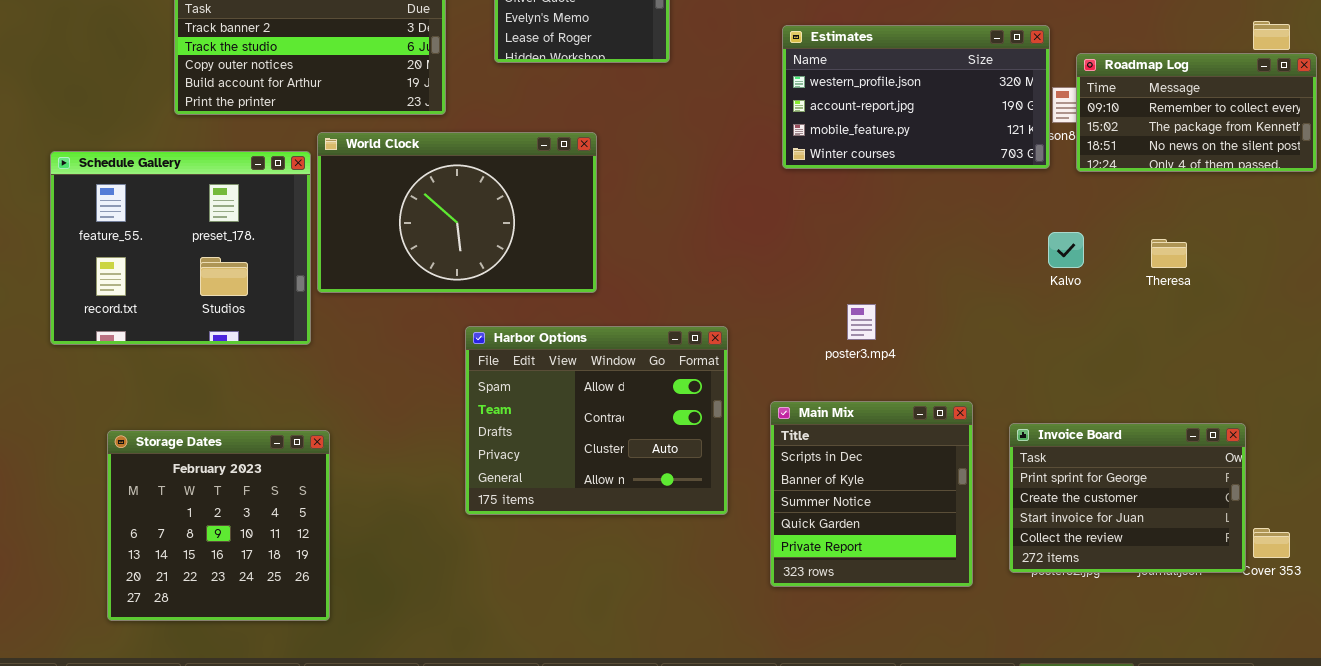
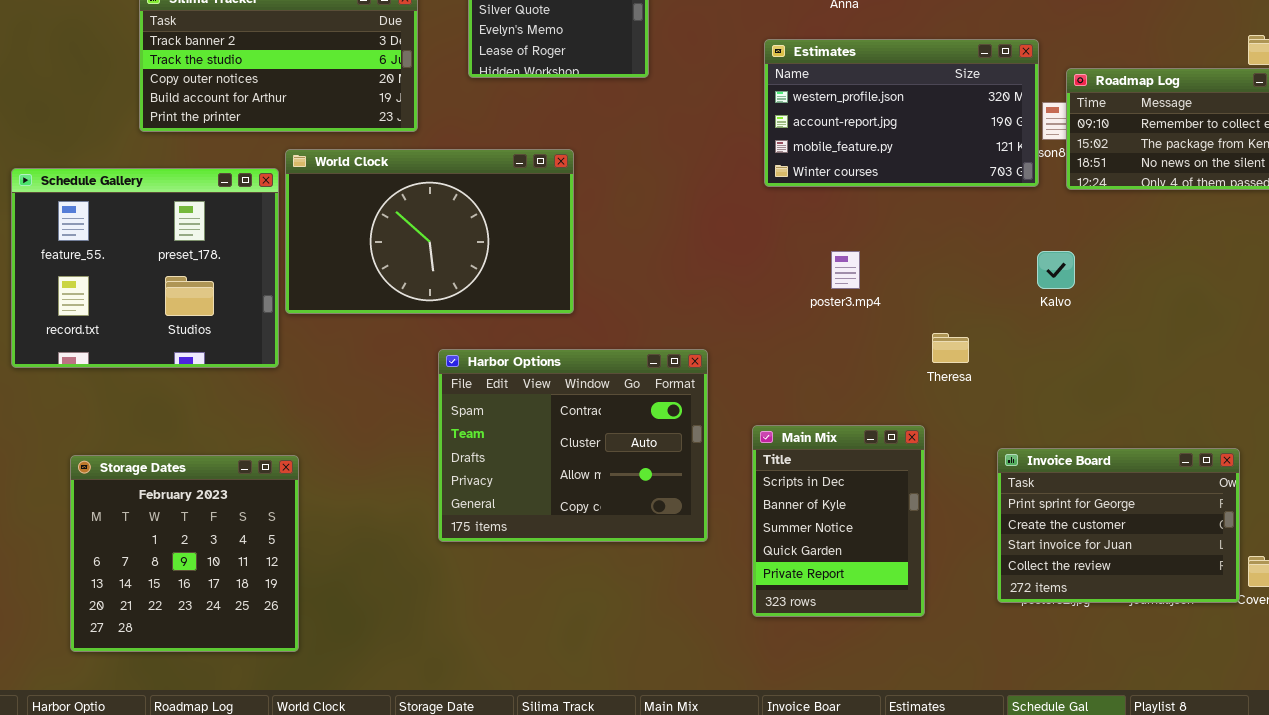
Theresa: [1151,239,1187,268] -> [932,333,969,363], moved
poster3.mp4: [847,304,876,340] -> [831,251,860,289], moved
Harbor Options: [465,326,728,515] -> [438,349,708,542], scrolled down 1 row
Main Mix: [770,401,973,587] -> [752,425,925,617], resized

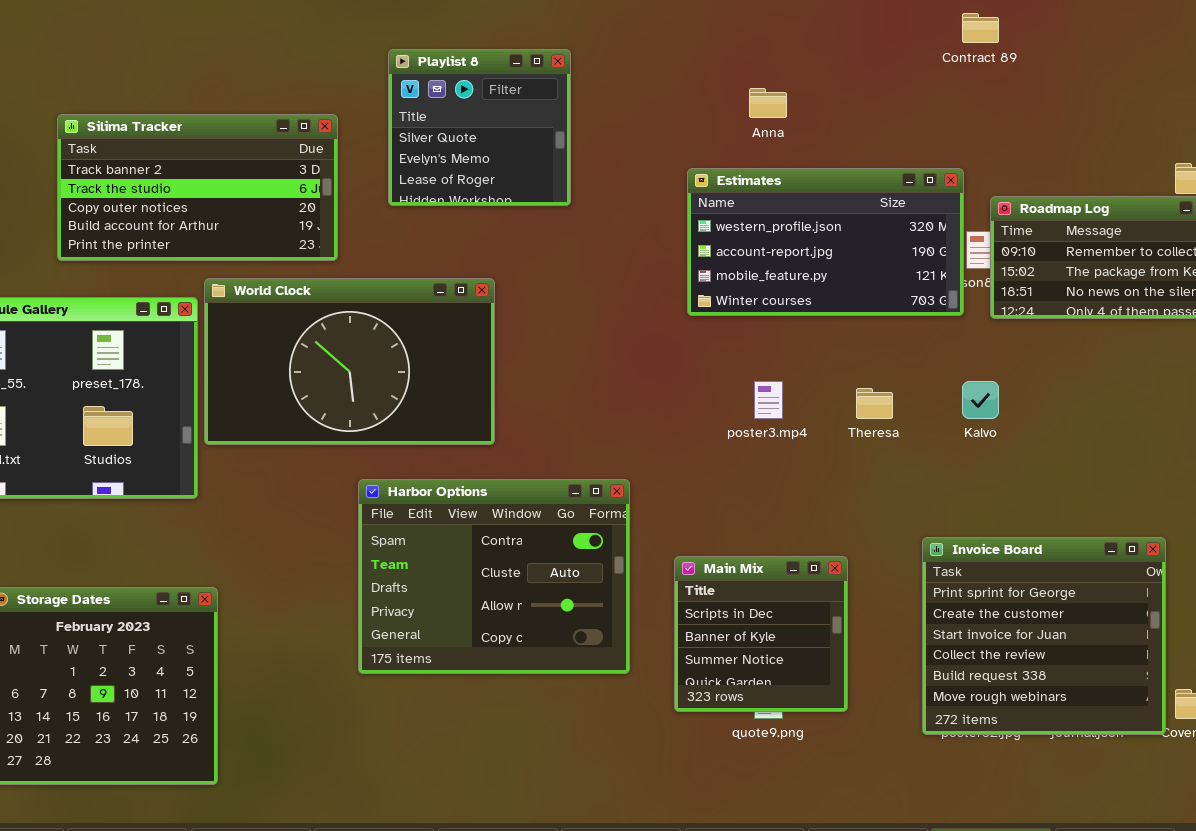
Theresa: [932,333,969,363] -> [856,388,893,419], moved
Main Mix: [752,425,925,617] -> [674,556,848,712], resized
Invoice Board: [997,448,1240,603] -> [922,537,1166,735], resized

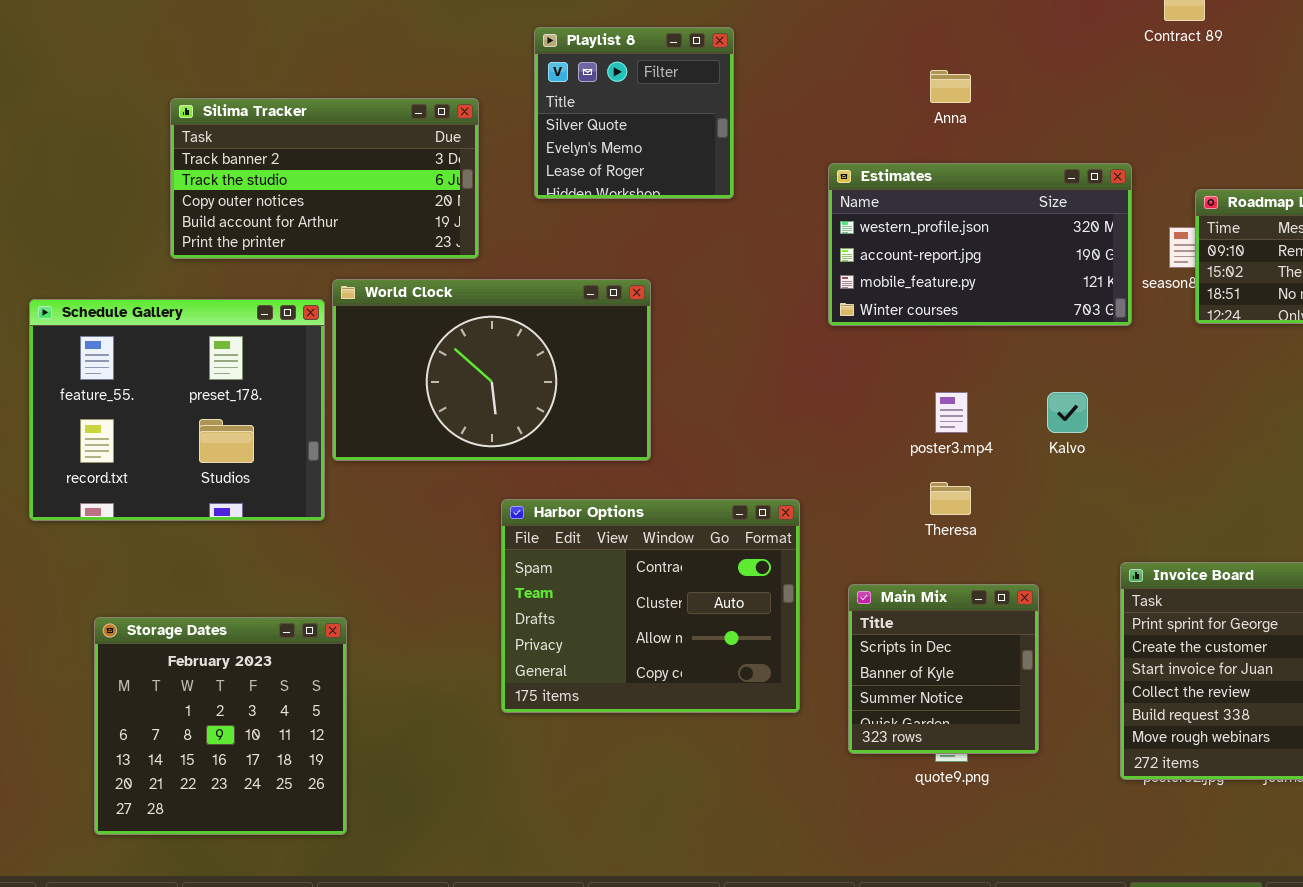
Estimates: [687,168,964,316] -> [828,163,1132,326], moved
Kalvo: [962,381,999,419] -> [1047,392,1088,433], moved
Theresa: [856,388,893,419] -> [930,482,971,515], moved

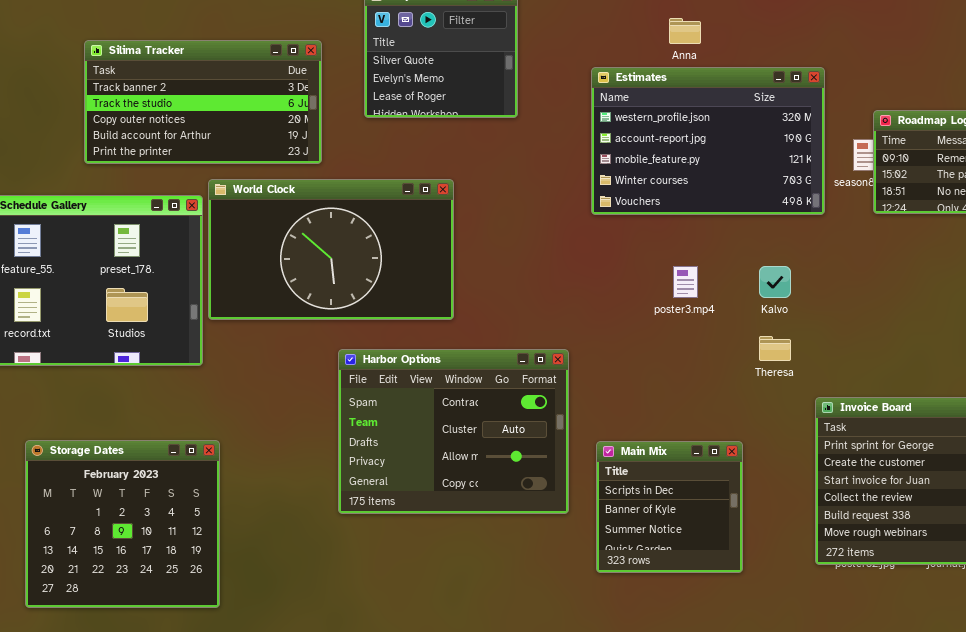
Estimates: [828,163,1132,326] -> [591,67,825,215], resized
Theresa: [930,482,971,515] -> [759,336,791,361], moved
Main Mix: [848,584,1039,754] -> [596,441,743,573], moved

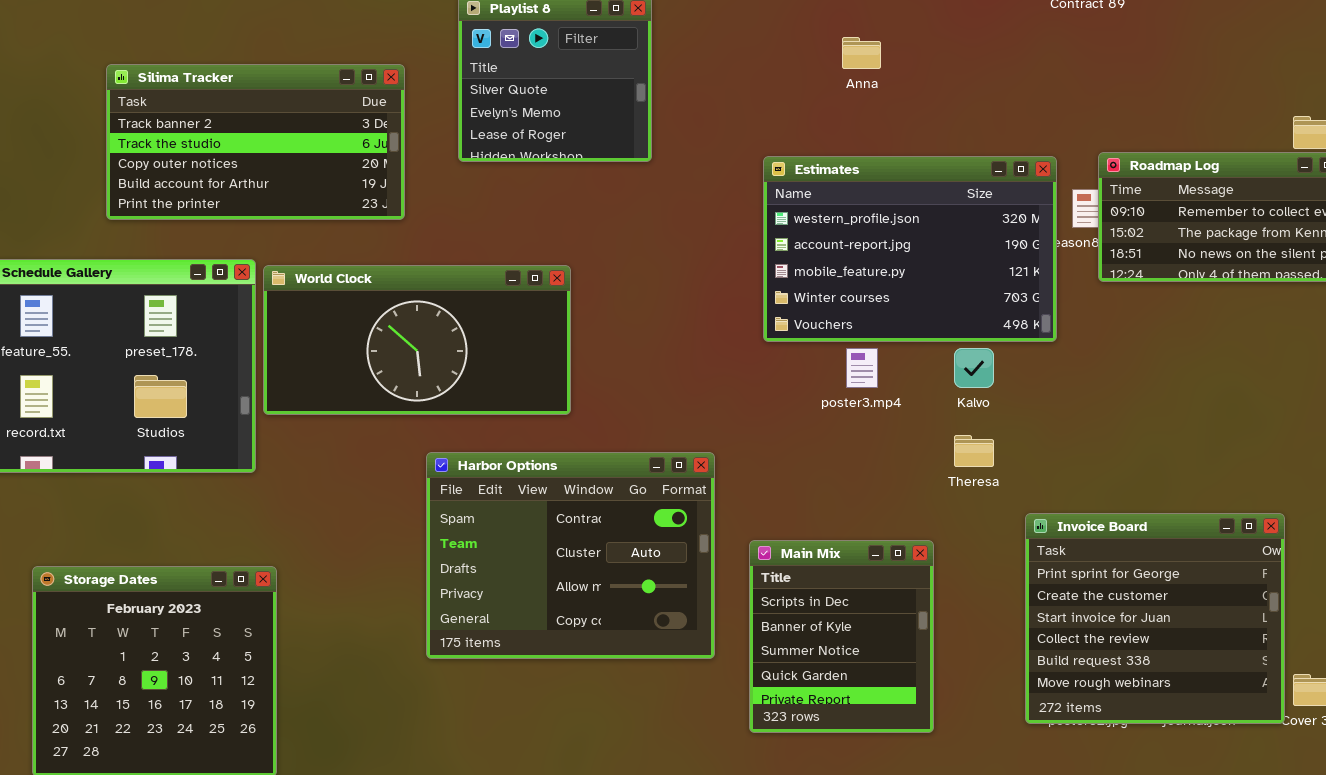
Estimates: [591,67,825,215] -> [763,156,1057,342], moved
World Clock: [208,179,454,320] -> [263,265,571,415], resized
Main Mix: [596,441,743,573] -> [749,540,934,733], resized

